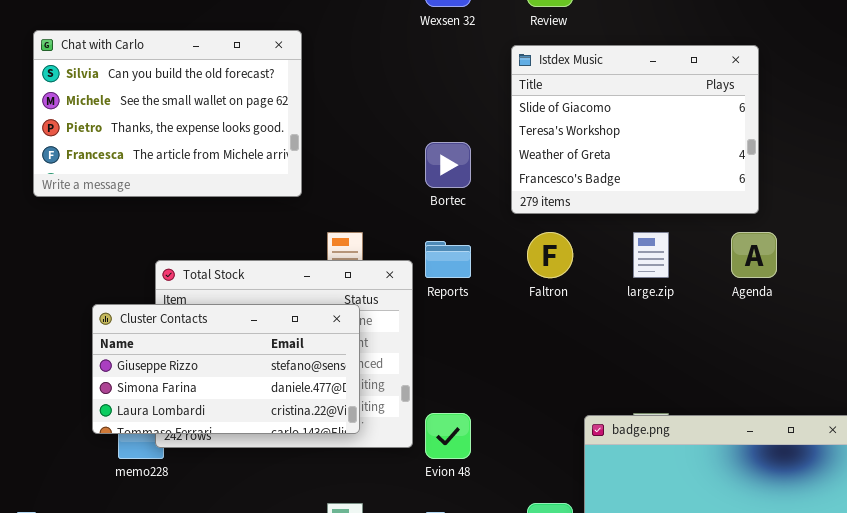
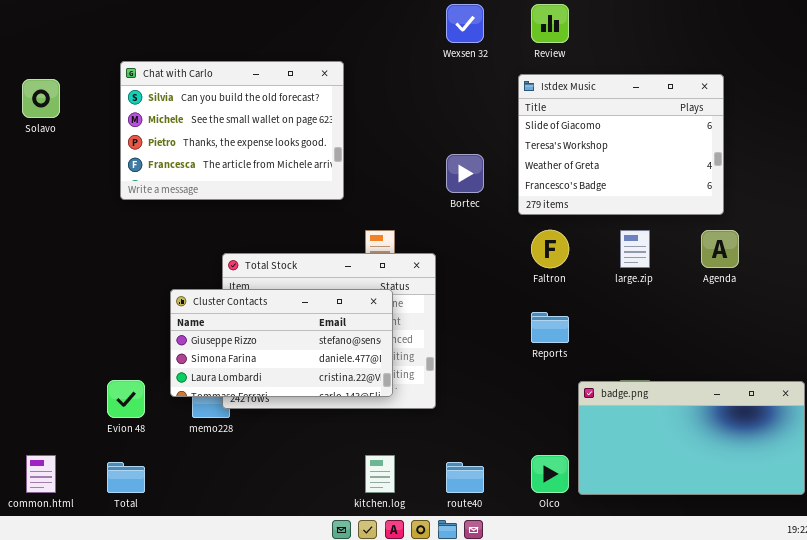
Reports: [425,241,471,278] -> [531,312,569,343], moved
Evion 48: [425,413,471,459] -> [107,380,145,418], moved

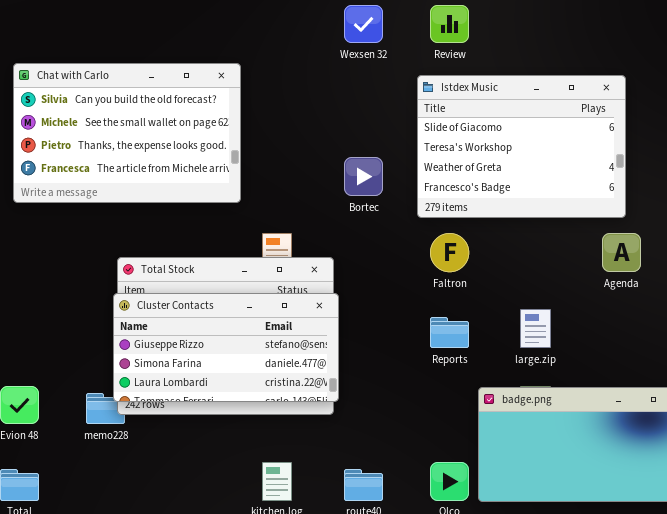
large.zip: [620,230,650,268] -> [520,309,551,348], moved
Cluster Contacts: [170,289,393,397] -> [113,293,339,402], moved

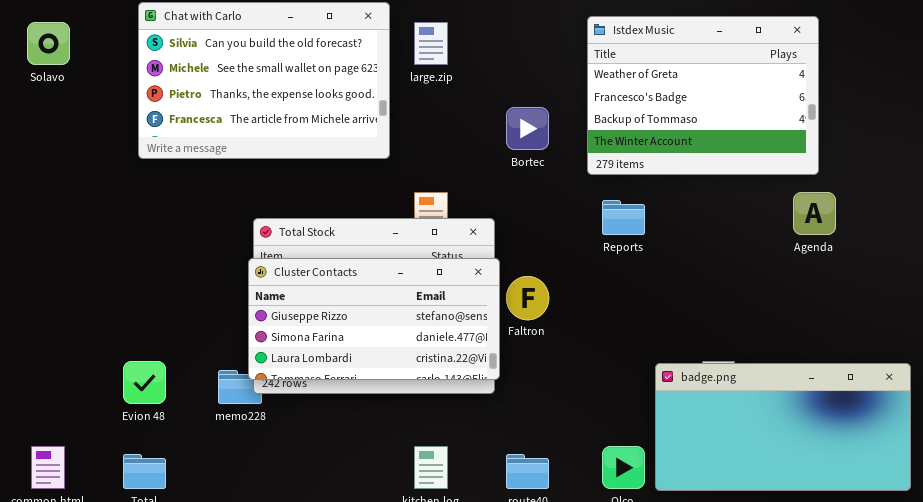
Istdex Music: [417,75,626,218] -> [587,16,819,175], scrolled down 2 rows
Faltron: [430,233,469,272] -> [506,276,549,320], moved
large.zip: [520,309,551,348] -> [414,22,448,65], moved
Reports: [430,317,469,348] -> [602,200,645,235], moved

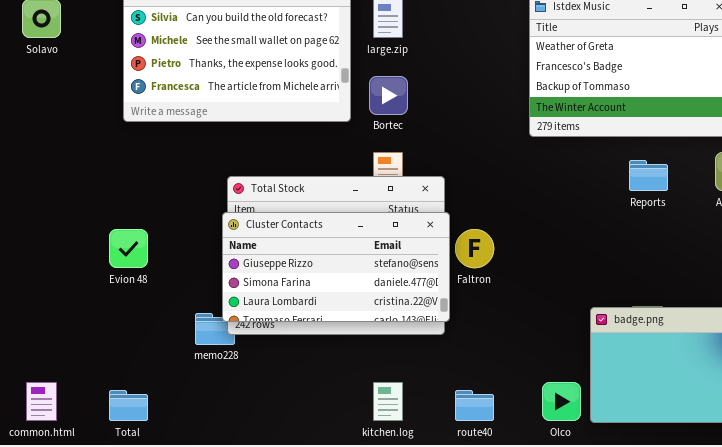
Bortec: [506,107,549,150] -> [369,76,408,115], moved
Reports: [602,200,645,235] -> [629,160,668,191], moved
Evion 48: [123,361,166,404] -> [109,229,148,268], moved

